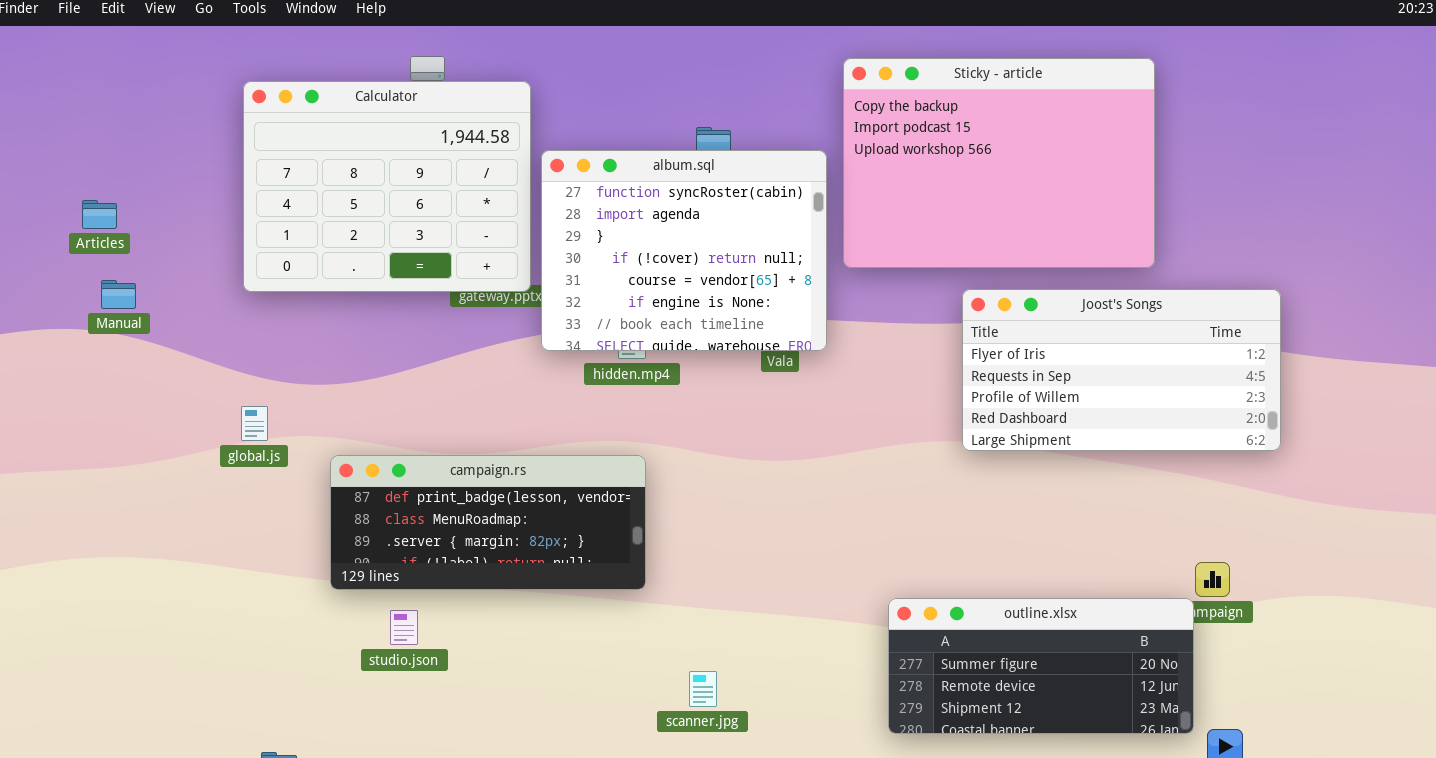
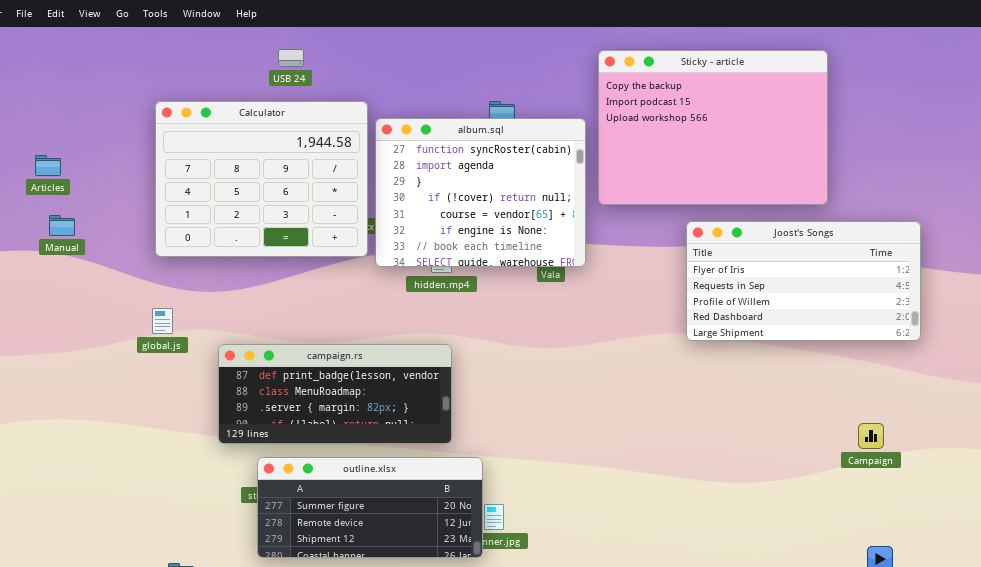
Calculator: [243,81,531,292] -> [155,101,368,257], moved
outline.xlsx: [888,598,1194,734] -> [257,457,483,558], moved

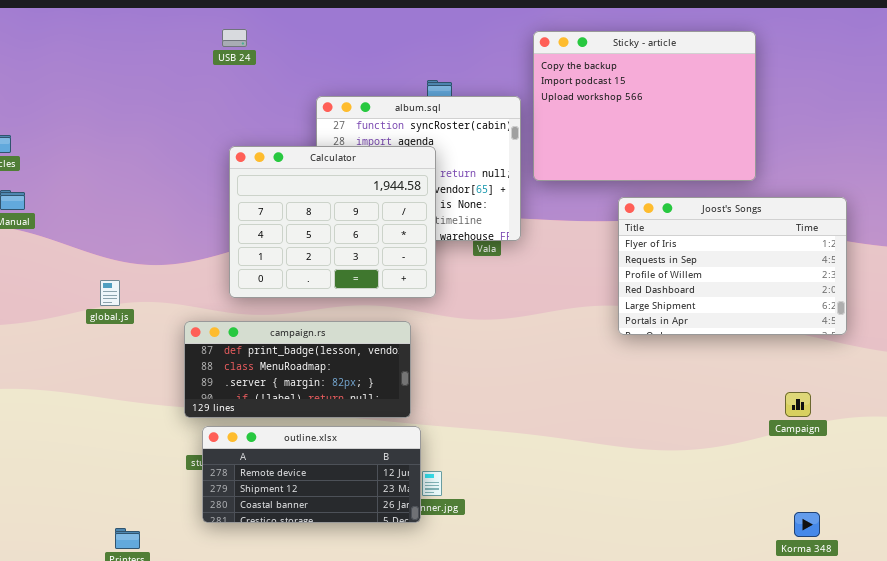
Calculator: [155,101,368,257] -> [229,146,436,298], moved
Joost's Songs: [686,221,921,341] -> [618,197,847,335], resized
campaign.rs: [218,344,452,444] -> [184,321,411,418], moved
outline.xlsx: [257,457,483,558] -> [202,426,421,523], scrolled down 1 row

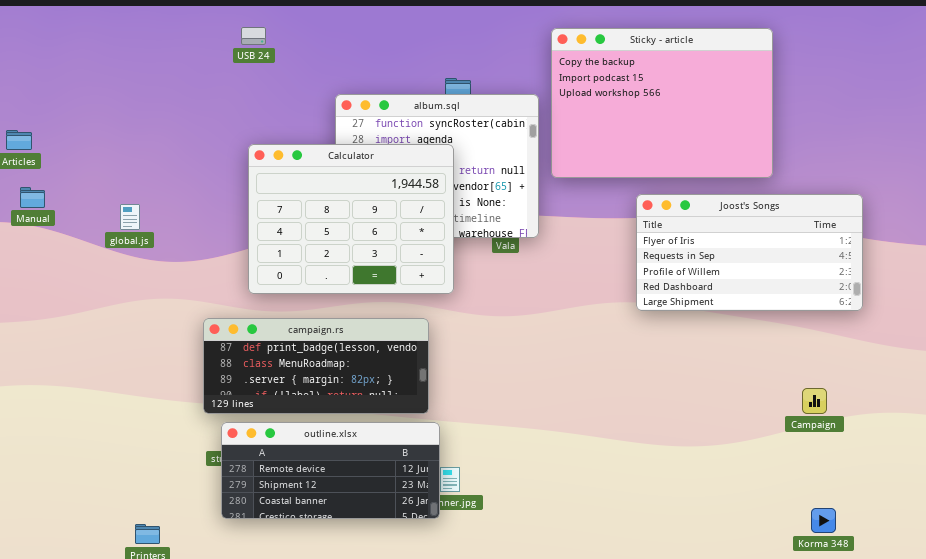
Joost's Songs: [618,197,847,335] -> [636,194,863,311], resized
global.js: [100,280,120,306] -> [120,204,140,230], moved

